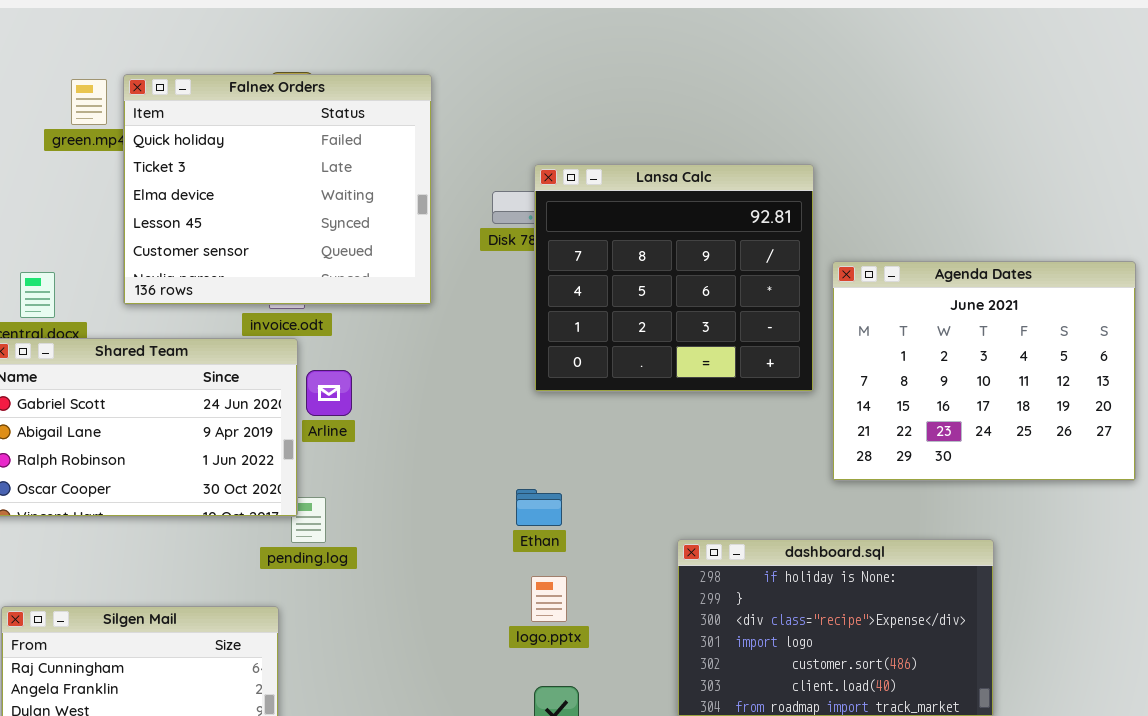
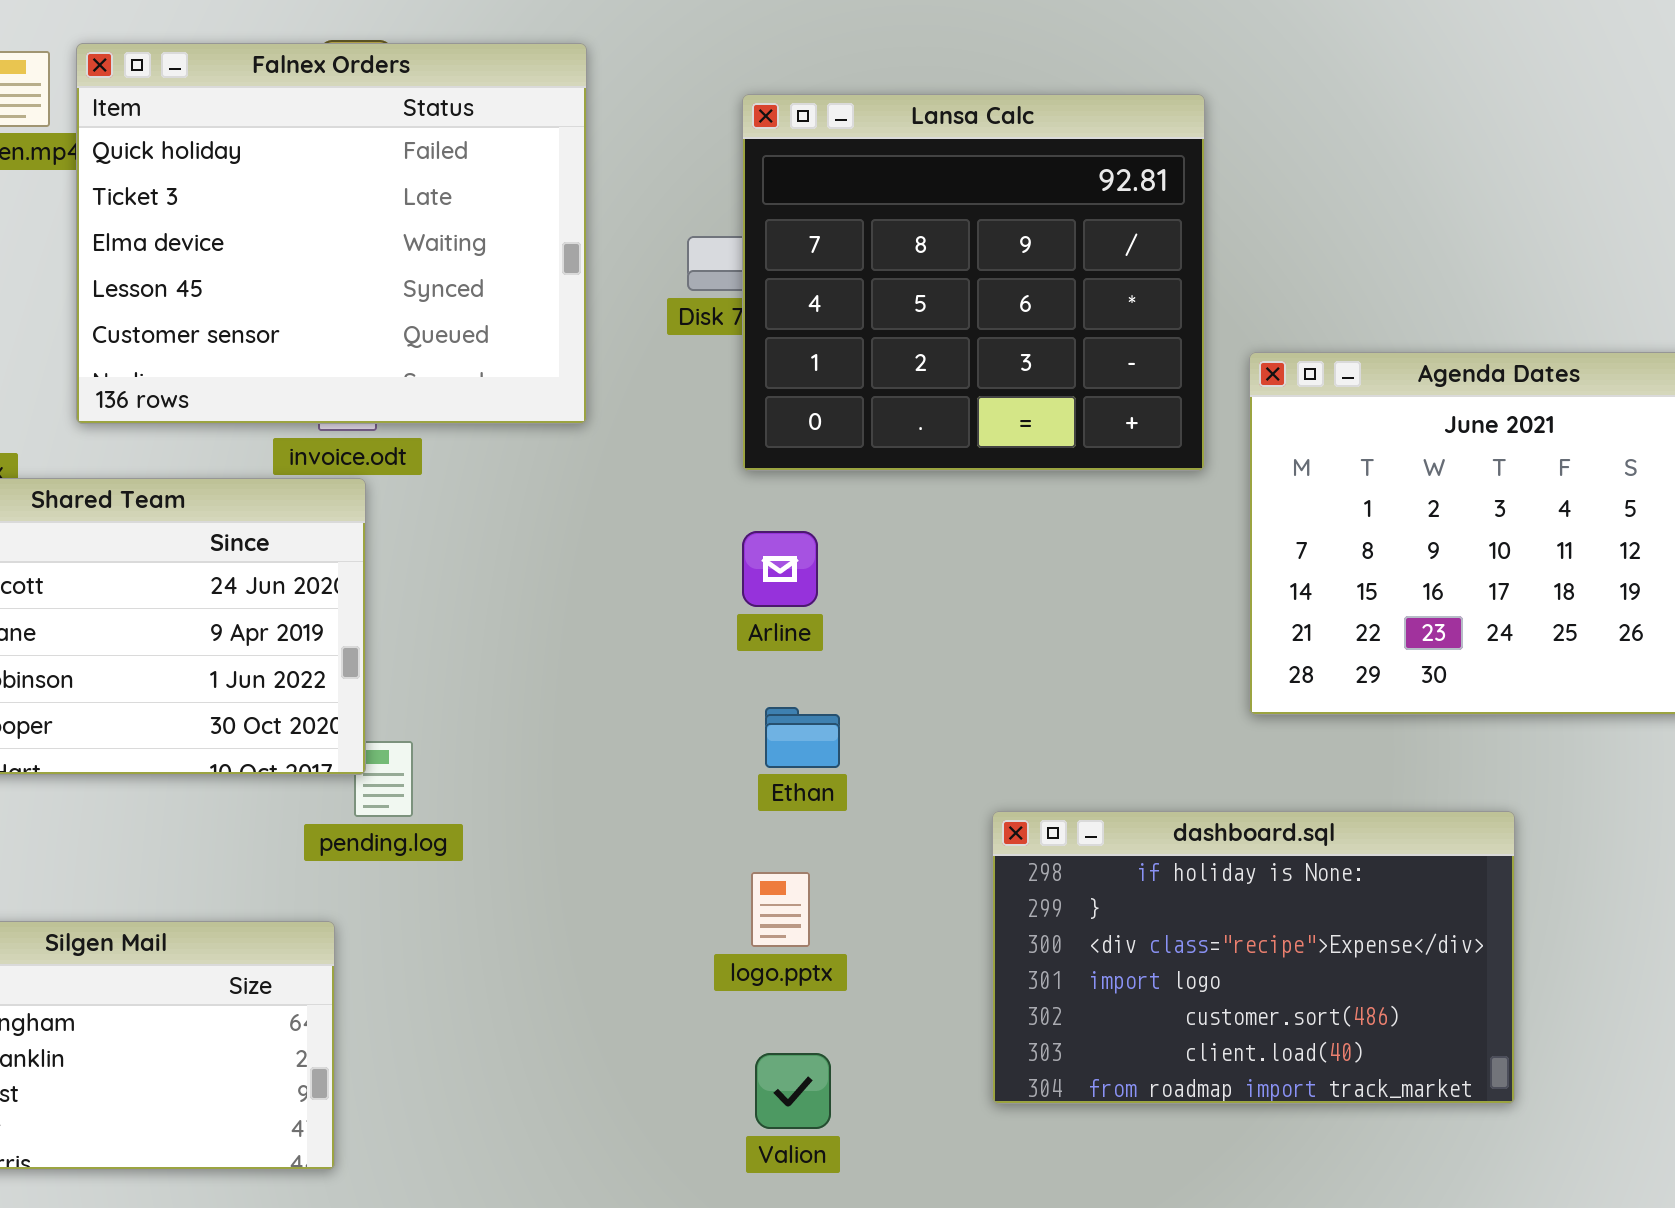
Lansa Calc: [534,164,814,392] -> [742,94,1205,471], moved
Arline: [306,370,352,416] -> [742,531,818,607], moved
Ethan: [516,489,562,526] -> [765,707,840,768], moved

